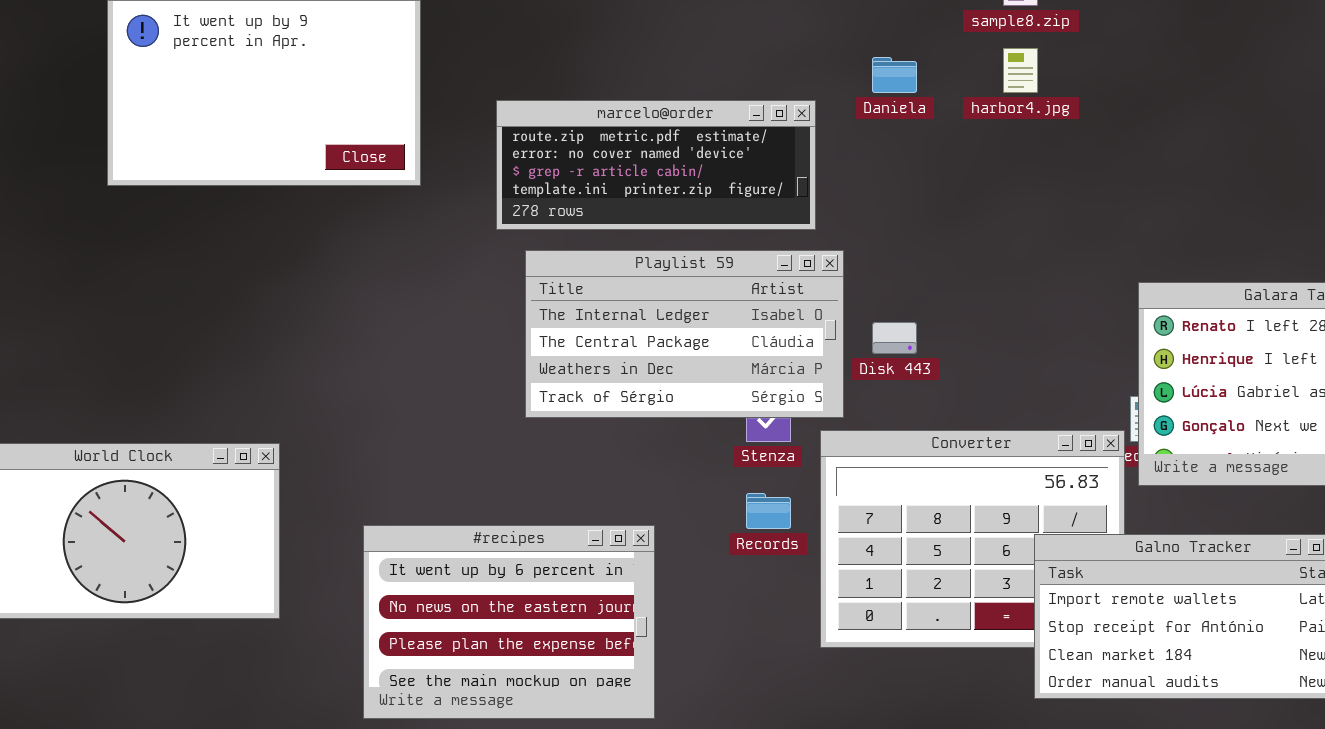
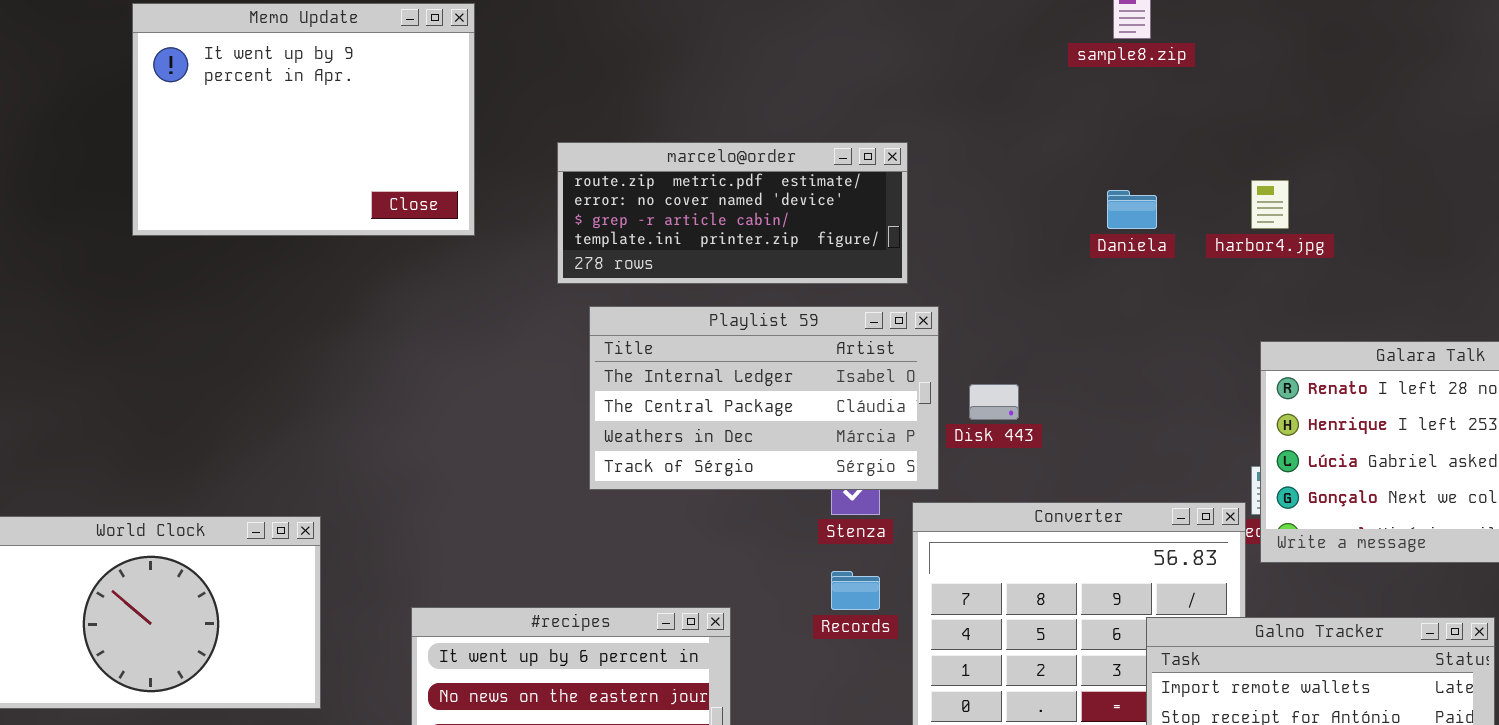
harbor4.jpg: [1003,48,1038,93] -> [1251,180,1289,229], moved
Daniela: [872,57,917,93] -> [1107,190,1157,229], moved

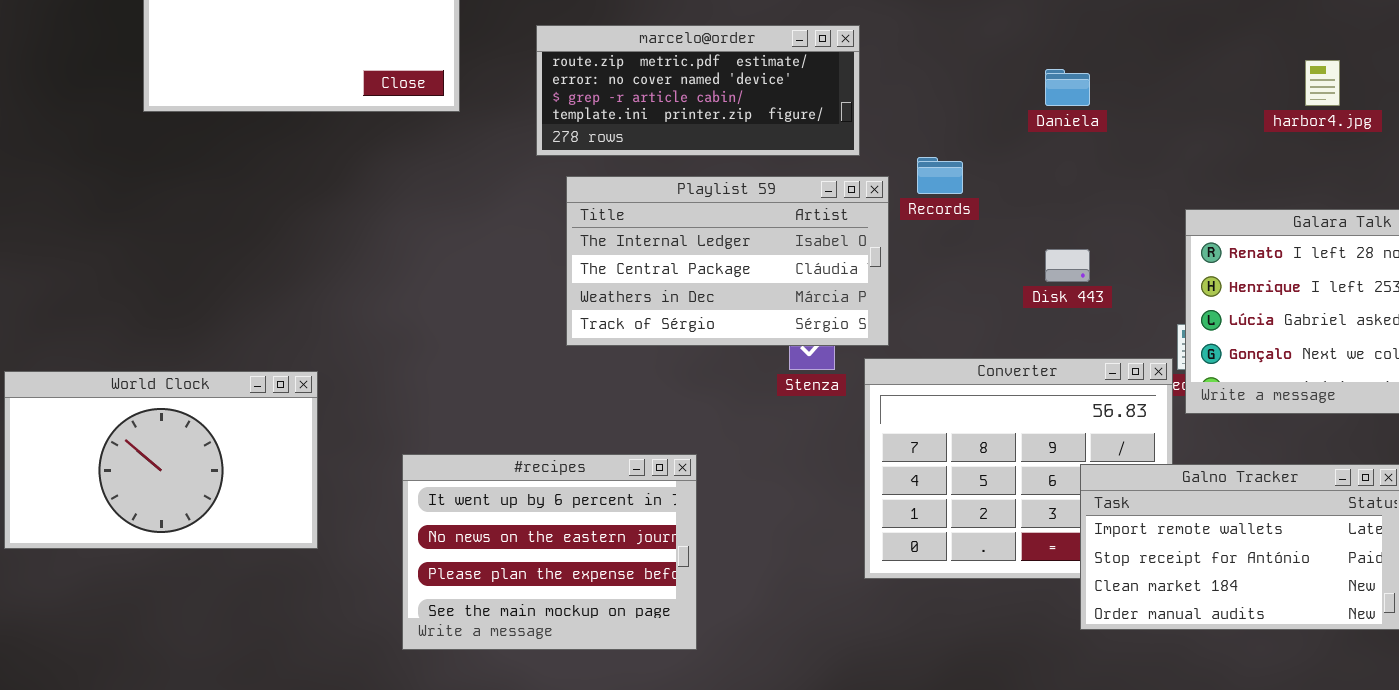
harbor4.jpg: [1251,180,1289,229] -> [1305,60,1340,106], moved
Disk 443: [969,384,1019,420] -> [1045,249,1090,282], moved
Records: [831,571,880,610] -> [917,157,963,194], moved

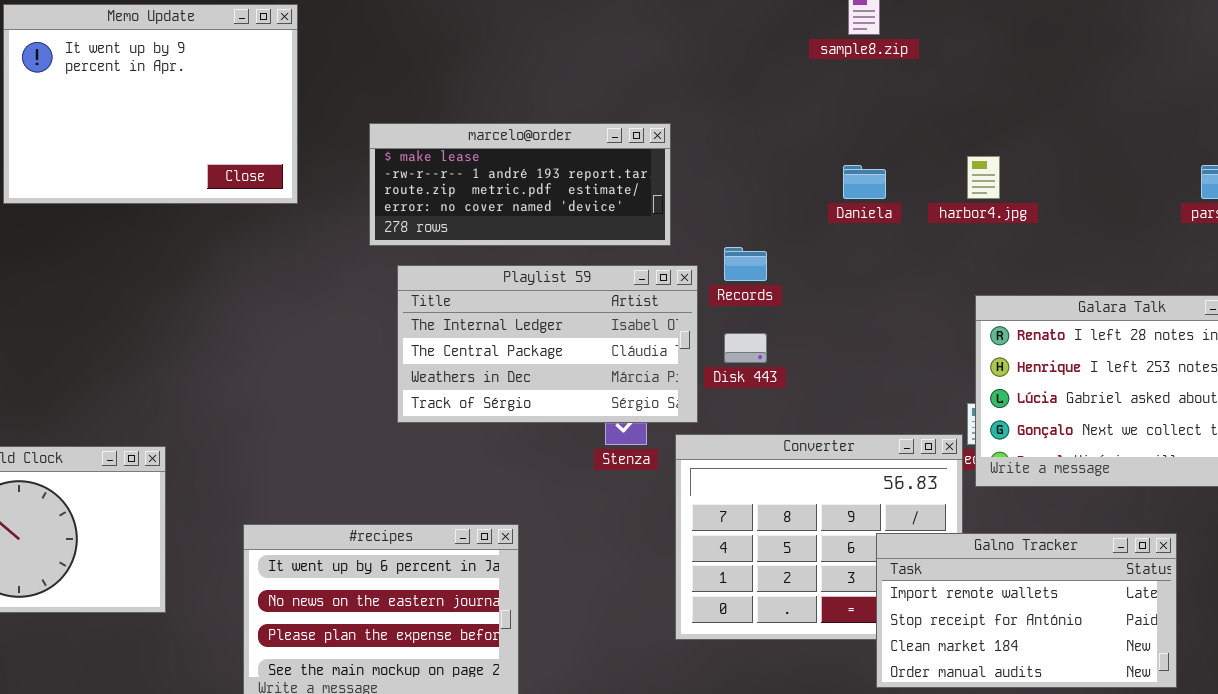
marcelo@order: [536,25,860,156] -> [369,123,671,246], scrolled up 2 rows
harbor4.jpg: [1305,60,1340,106] -> [967,156,1000,199], moved
Disk 443: [1045,249,1090,282] -> [724,333,767,363], moved

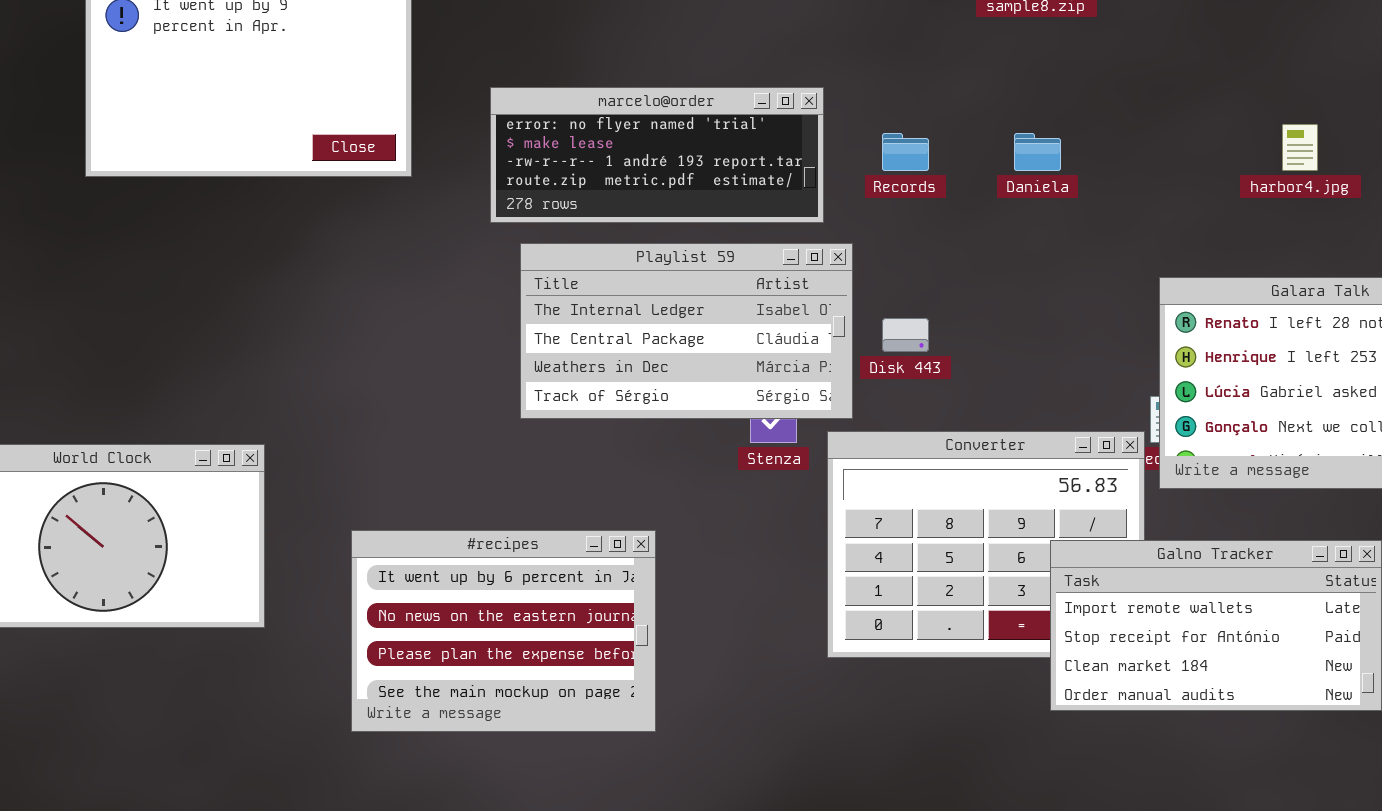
marcelo@order: [369,123,671,246] -> [490,87,824,223], scrolled up 1 row
harbor4.jpg: [967,156,1000,199] -> [1282,124,1318,171], moved
Records: [724,247,767,281] -> [882,133,929,171], moved

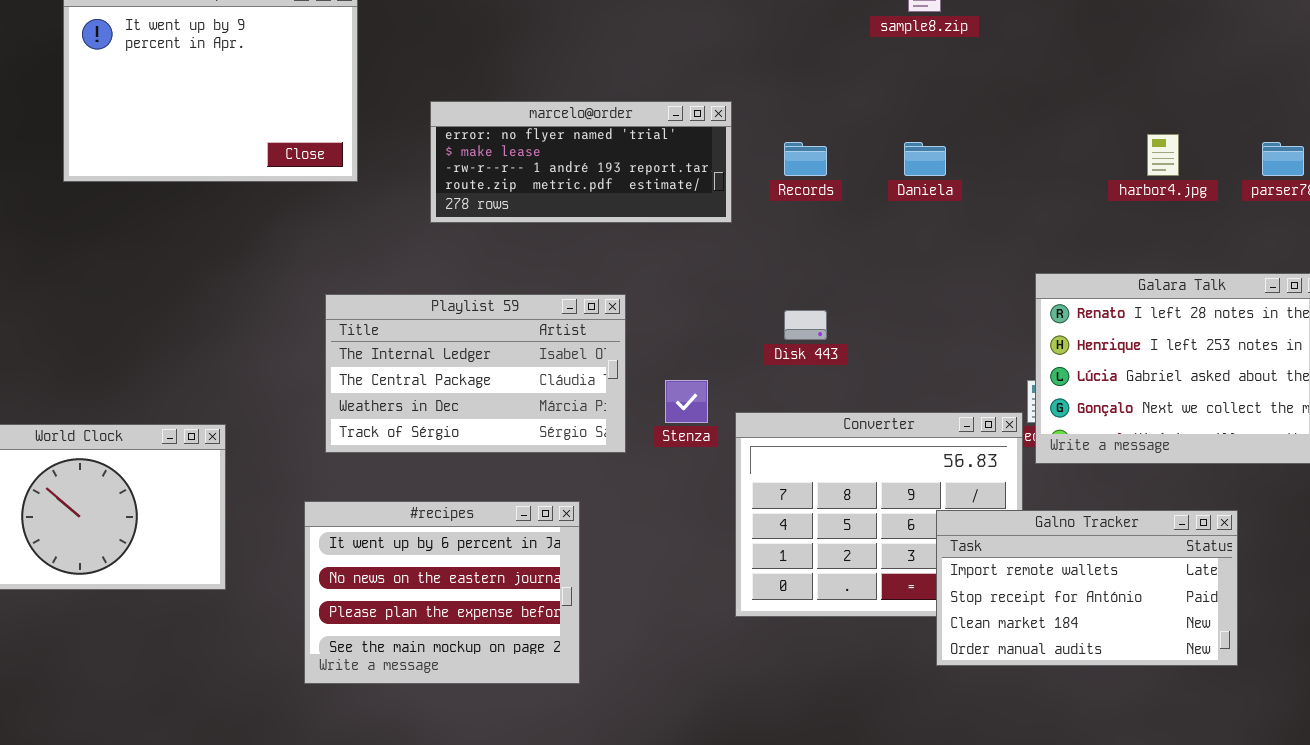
Playlist 59: [520,243,853,419] -> [325,294,626,453], moved

